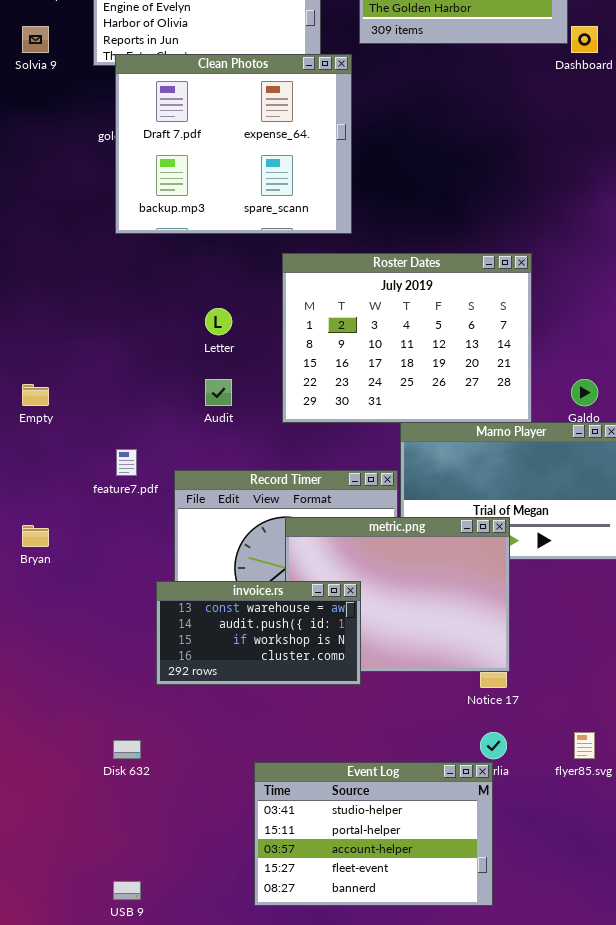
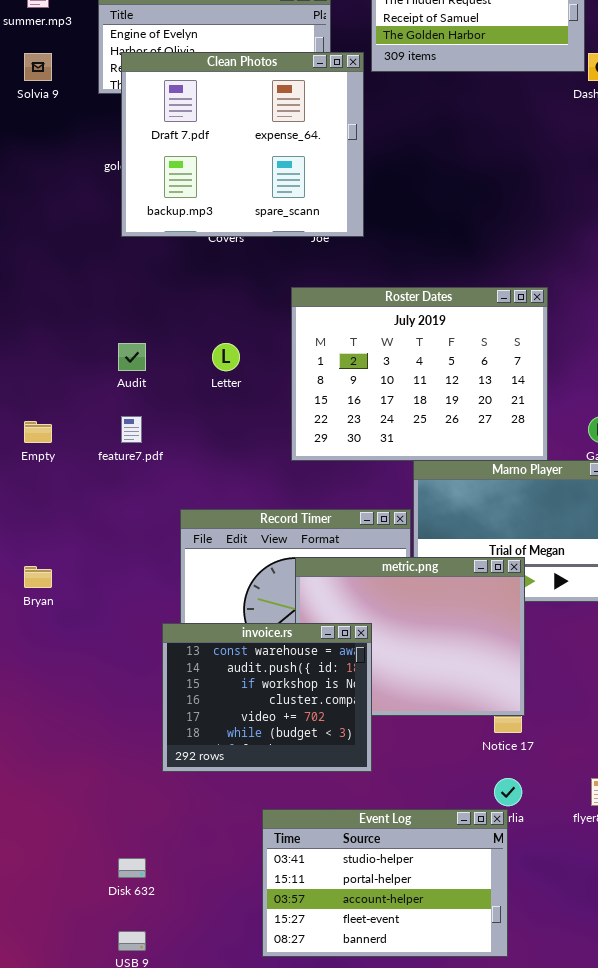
Clean Photos: [115,54,352,234] -> [121,52,364,237], moved
Audit: [205,379,232,406] -> [118,343,146,371], moved
feature7.pdf: [116,449,137,476] -> [121,416,142,443], moved
invoice.rs: [156,581,361,685] -> [162,623,372,772], resized
Disk 632: [113,740,141,759] -> [118,858,146,878], moved

